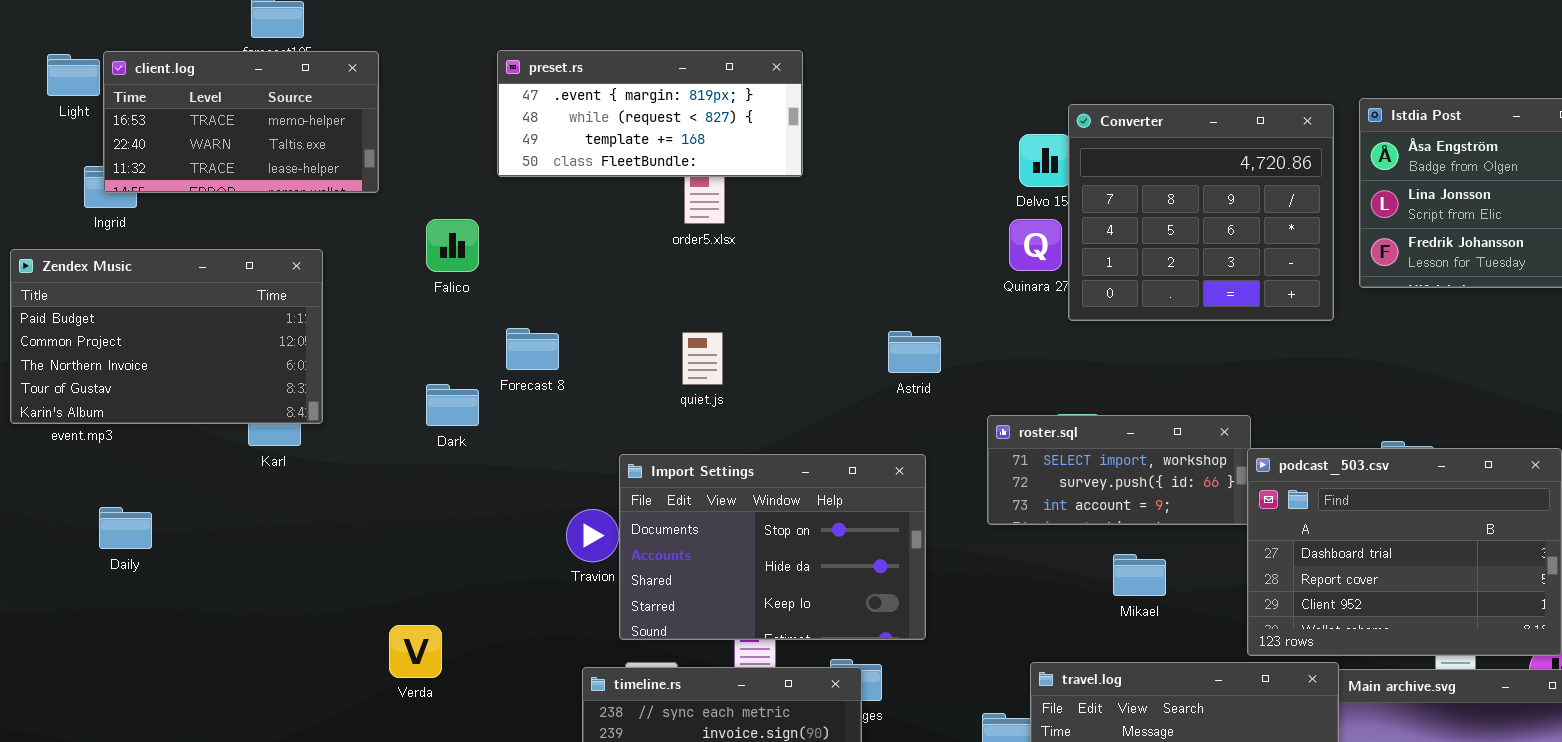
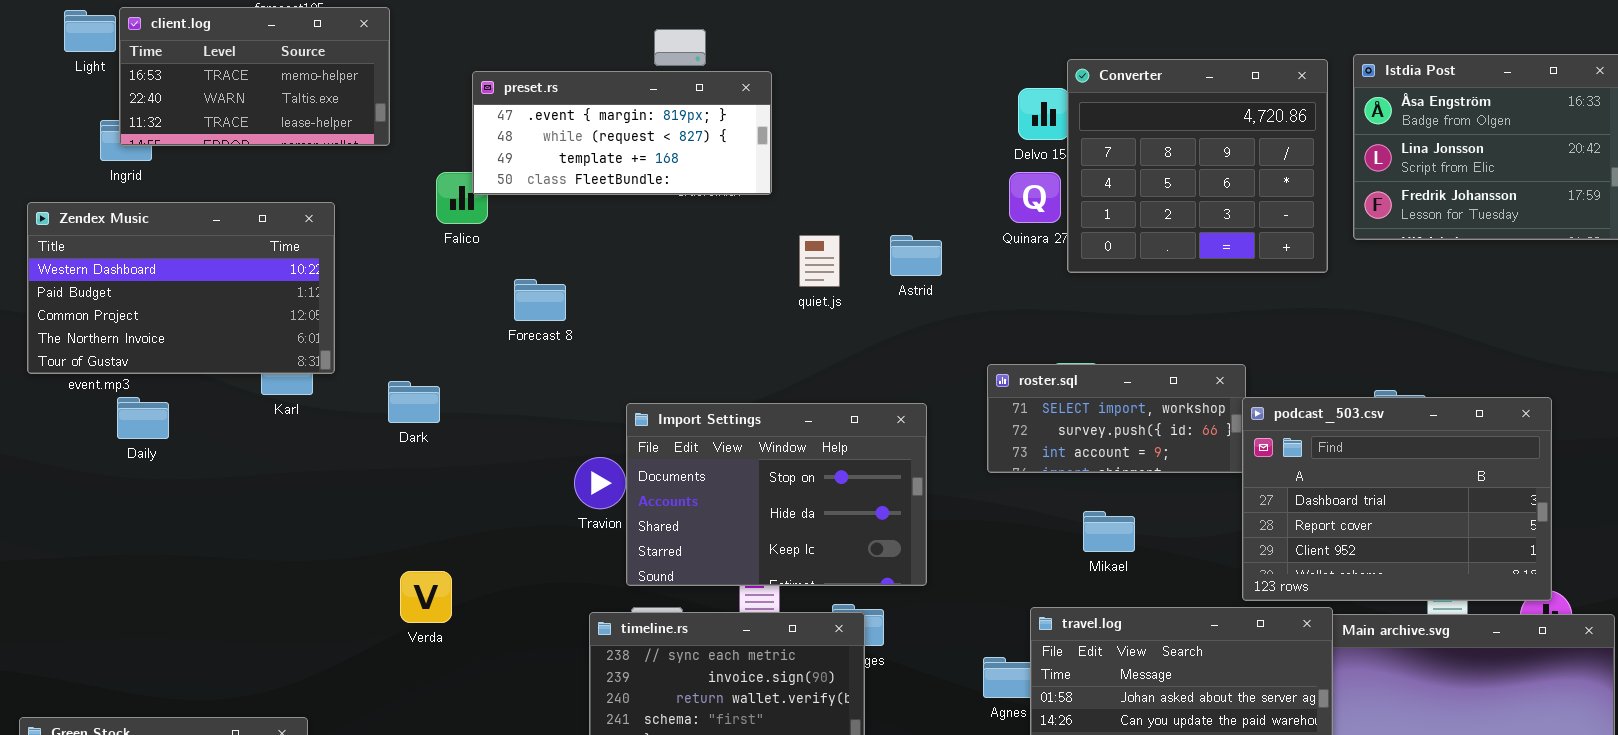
preset.rs: [497,50,803,177] -> [472,71,772,195], moved
Zendex Music: [10,249,323,424] -> [27,202,335,374], scrolled up 1 row
Astrid: [888,331,941,373] -> [890,235,942,276], moved
quiet.js: [682,332,723,385] -> [799,235,840,287], moved
Dark: [426,384,479,426] -> [388,381,440,423], moved
Daily: [99,507,152,549] -> [117,397,169,439], moved
Mikael: [1113,554,1166,596] -> [1083,511,1135,552], moved

